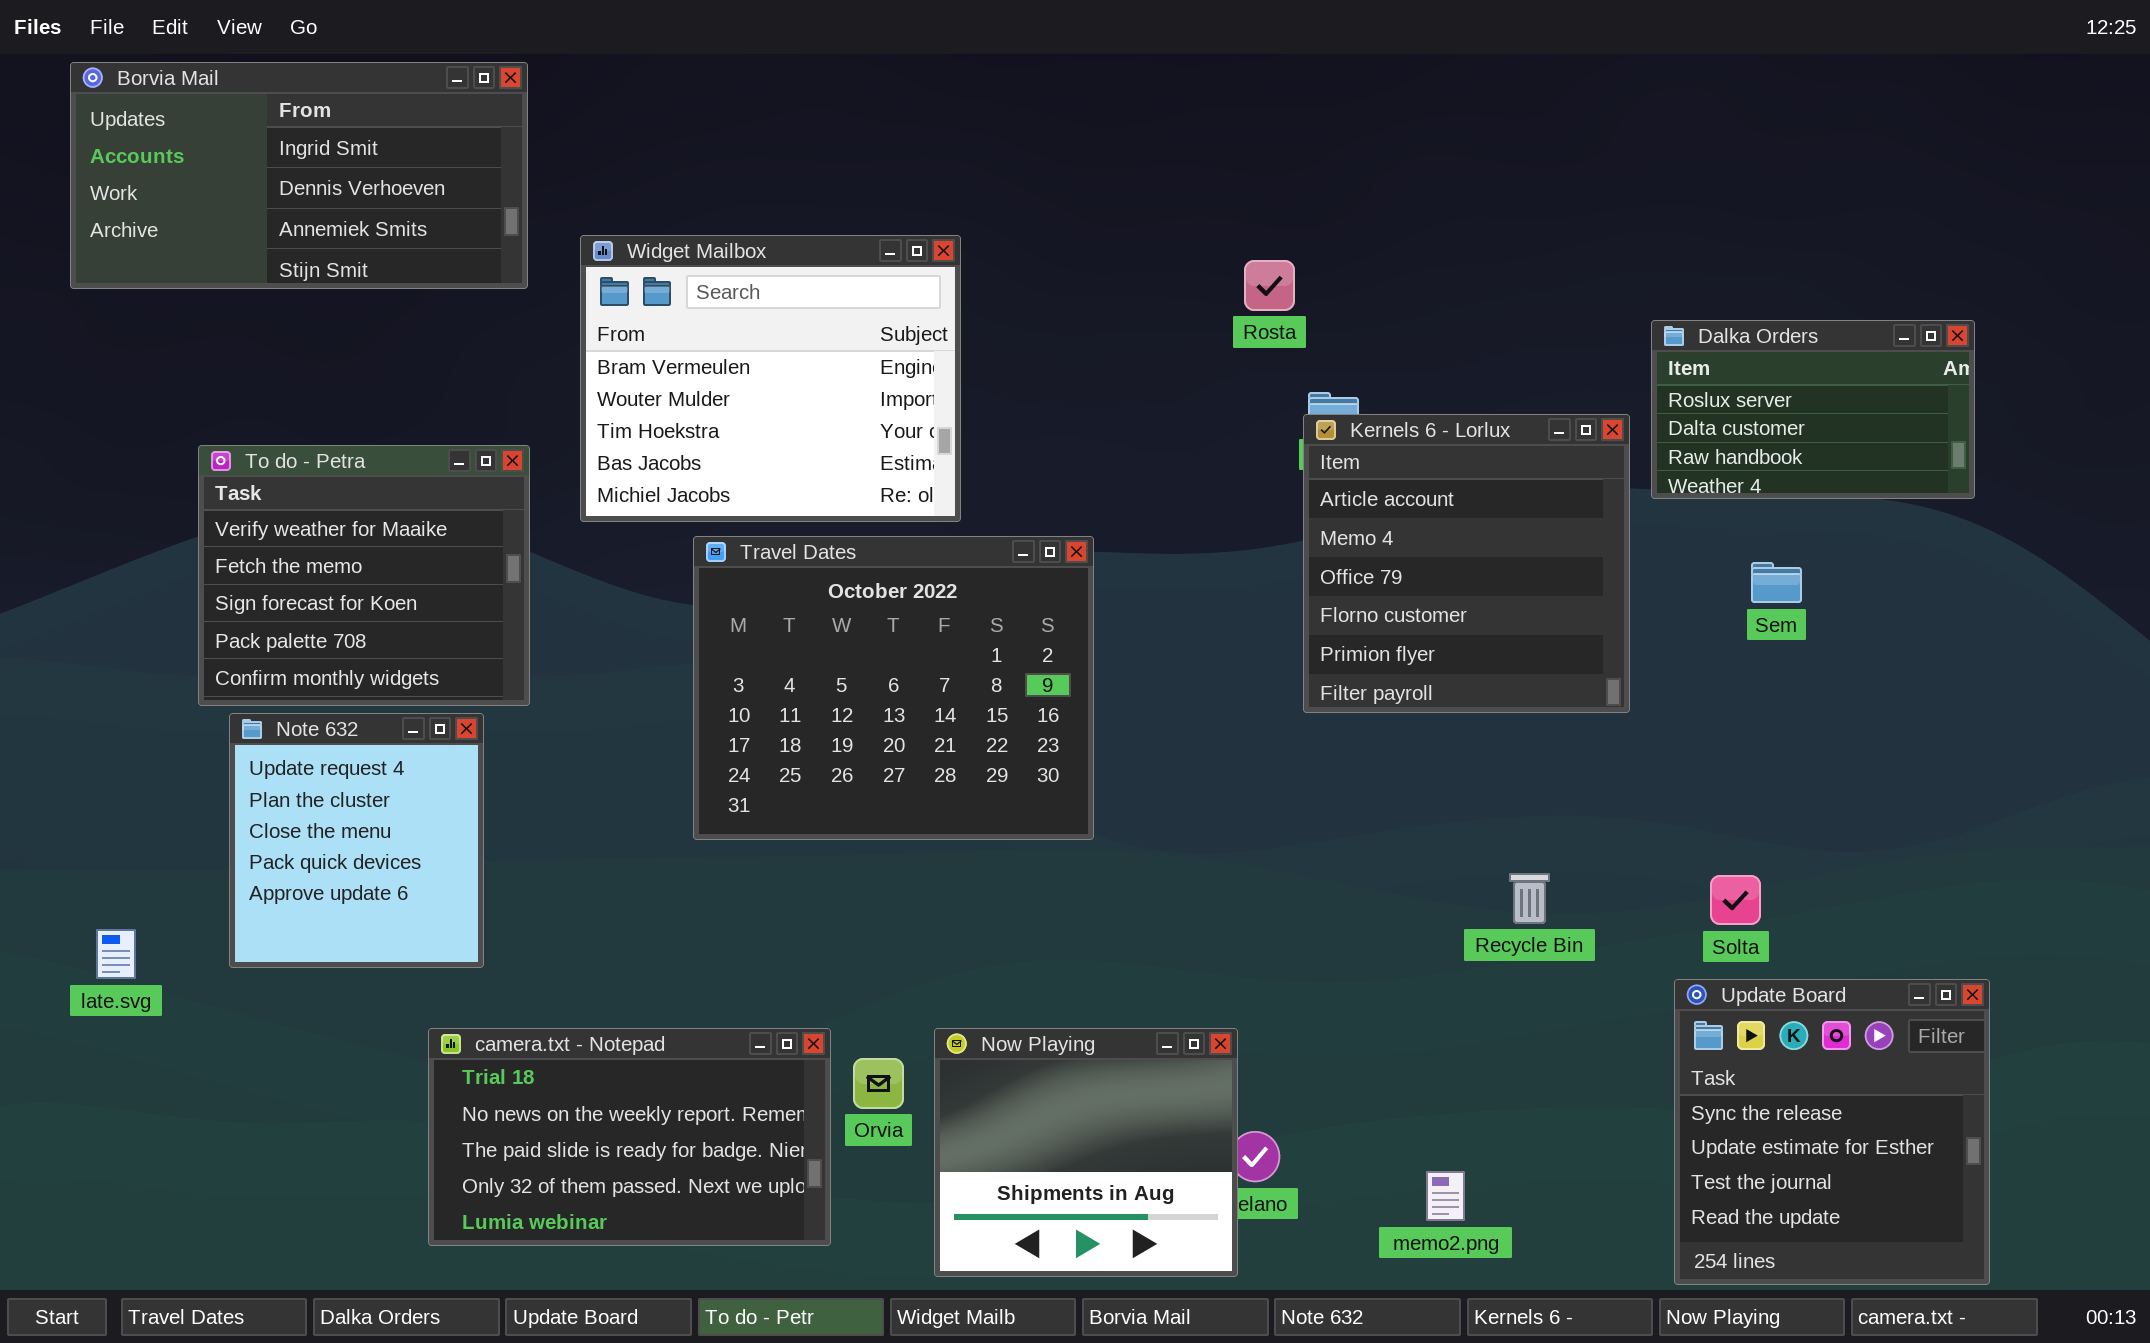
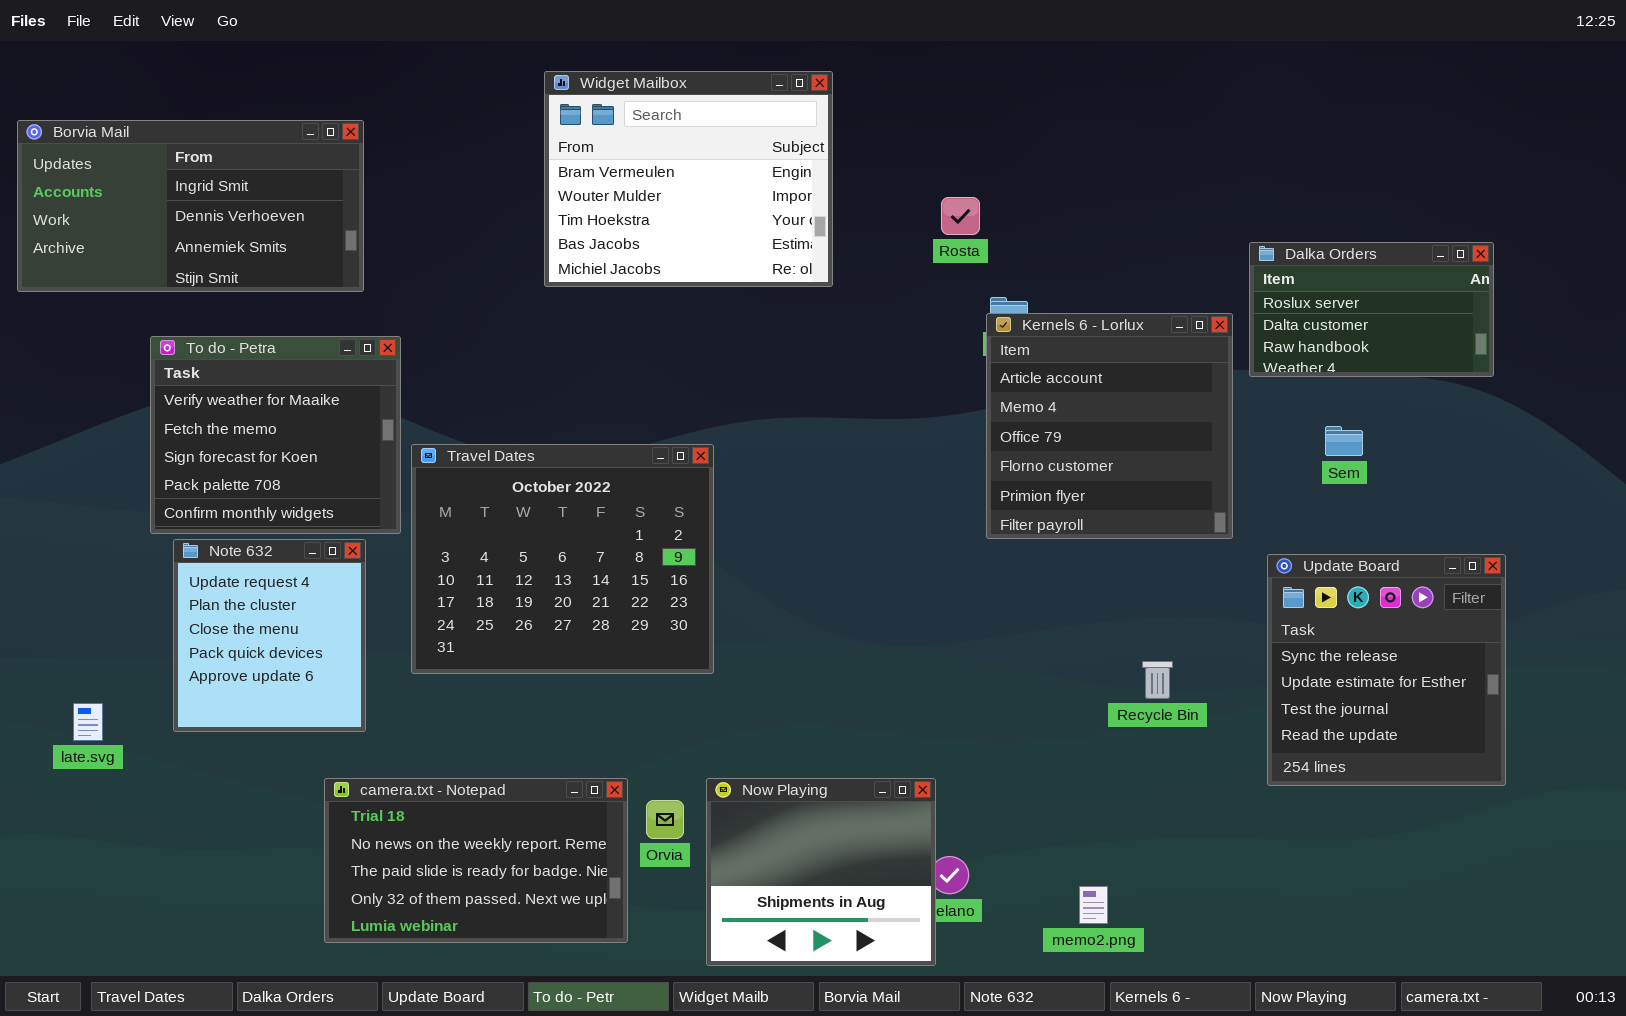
Borvia Mail: [70,62,528,289] -> [17,120,364,292], moved
Widget Mailbox: [580,235,961,522] -> [544,71,833,287], moved
Travel Dates: [693,536,1094,840] -> [411,444,714,674], moved
Update Board: [1674,979,1990,1285] -> [1267,554,1506,786], moved

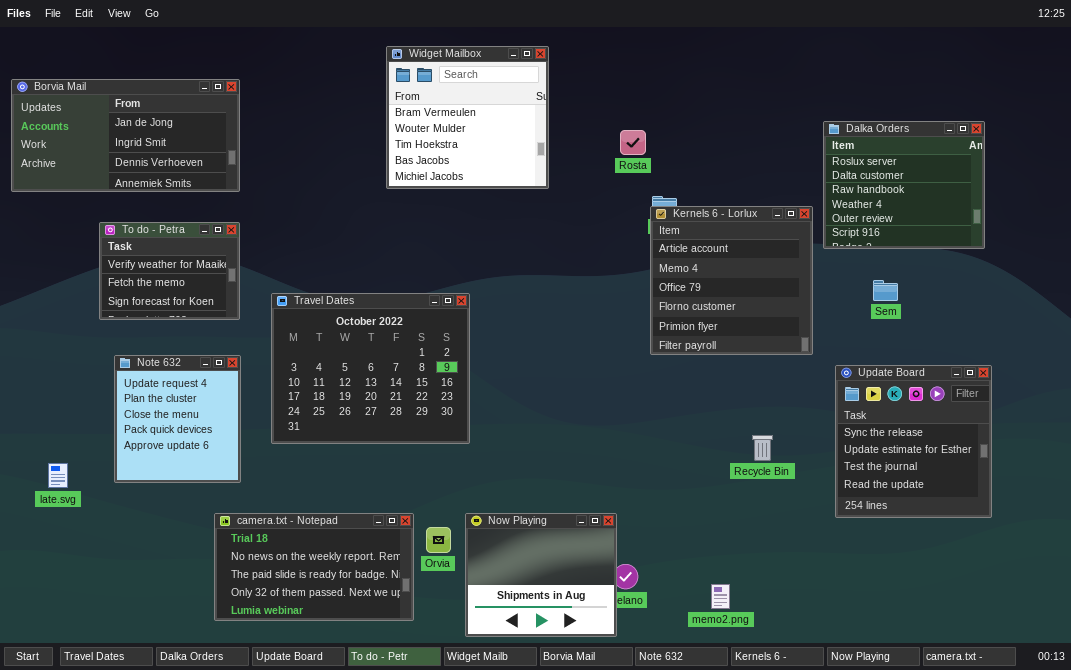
Widget Mailbox: [544,71,833,287] -> [386,46,549,189], resized
Borvia Mail: [17,120,364,292] -> [11,79,240,192], scrolled up 1 row
Dalka Orders: [1249,242,1494,377] -> [823,121,985,249], resized
To do - Petra: [150,336,401,534] -> [99,222,240,320], resized

